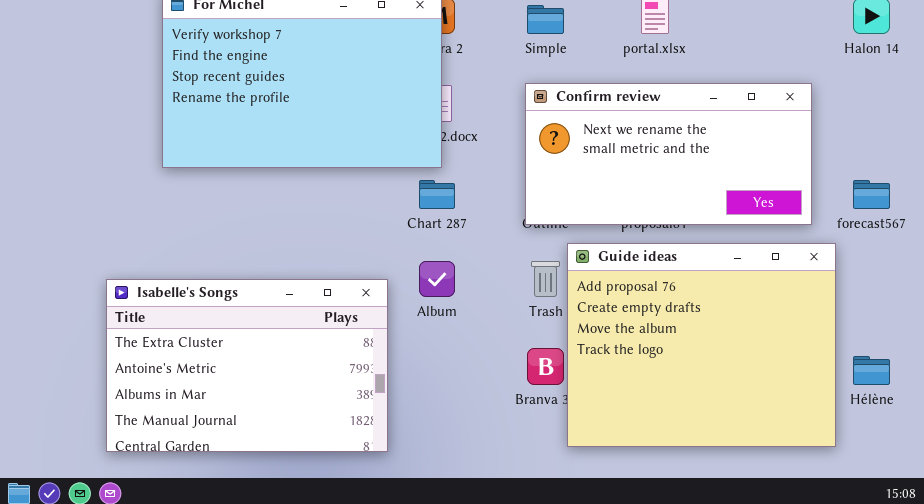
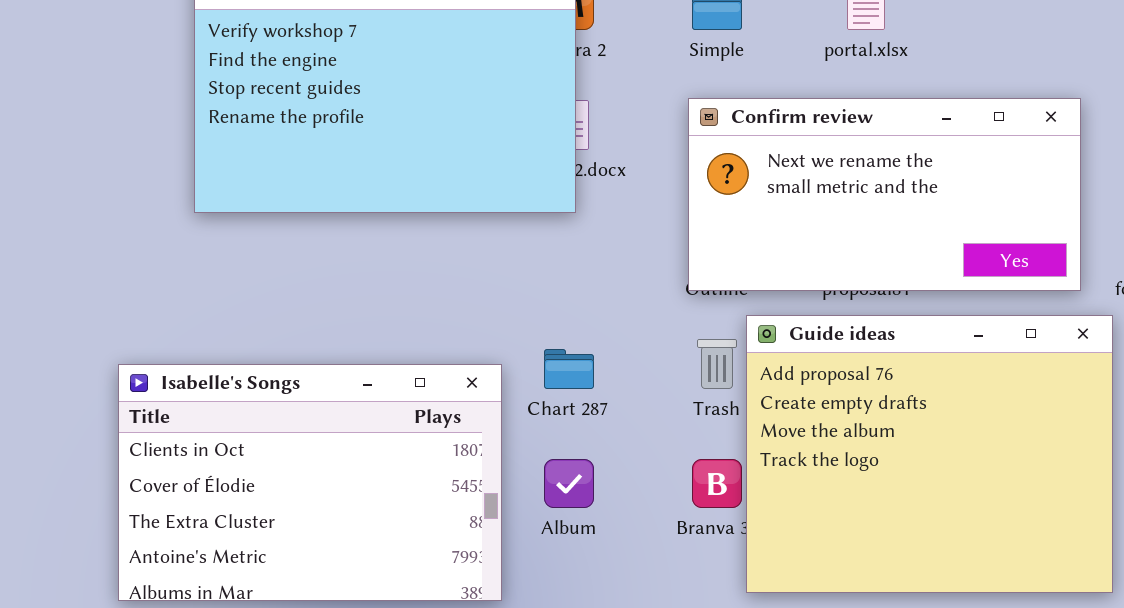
Chart 287: [419,180,455,209] -> [544,349,594,389], moved
Album: [419,261,455,297] -> [544,459,594,508], moved
Isabelle's Songs: [106,279,388,452] -> [118,364,502,601], scrolled up 2 rows

